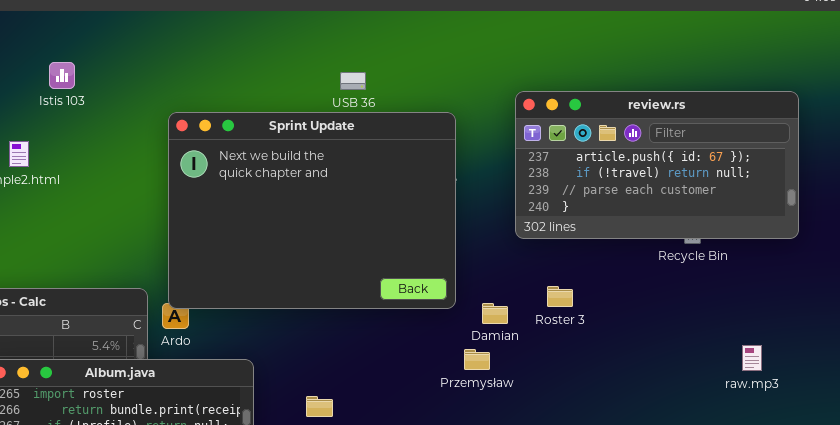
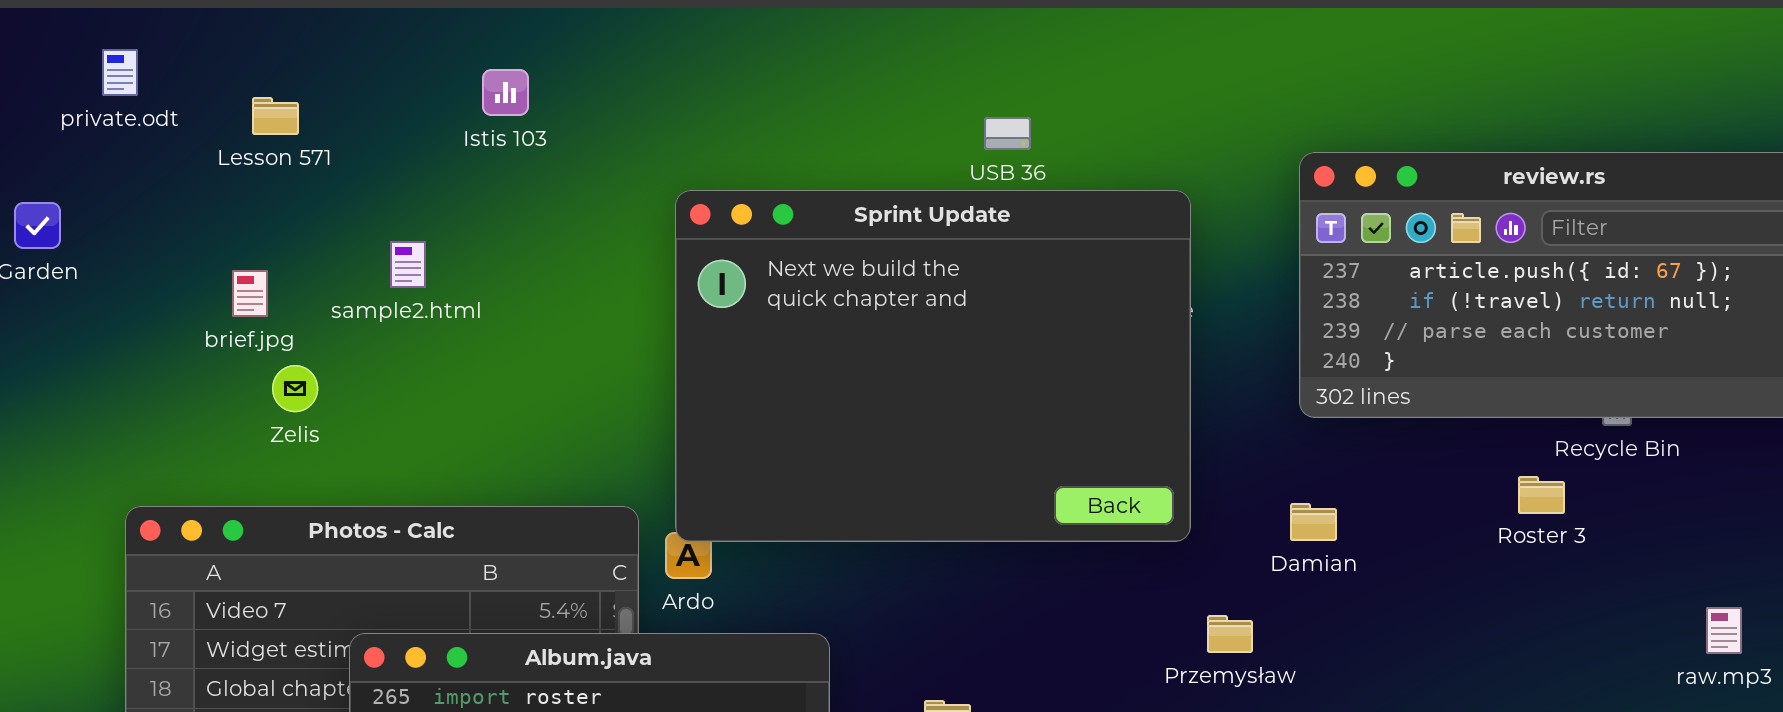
Istis 103: [49,62,75,89] -> [482,69,529,116], moved
Roster 3: [547,286,573,307] -> [1518,476,1565,514], moved
Damian: [482,303,508,324] -> [1290,503,1337,541], moved

